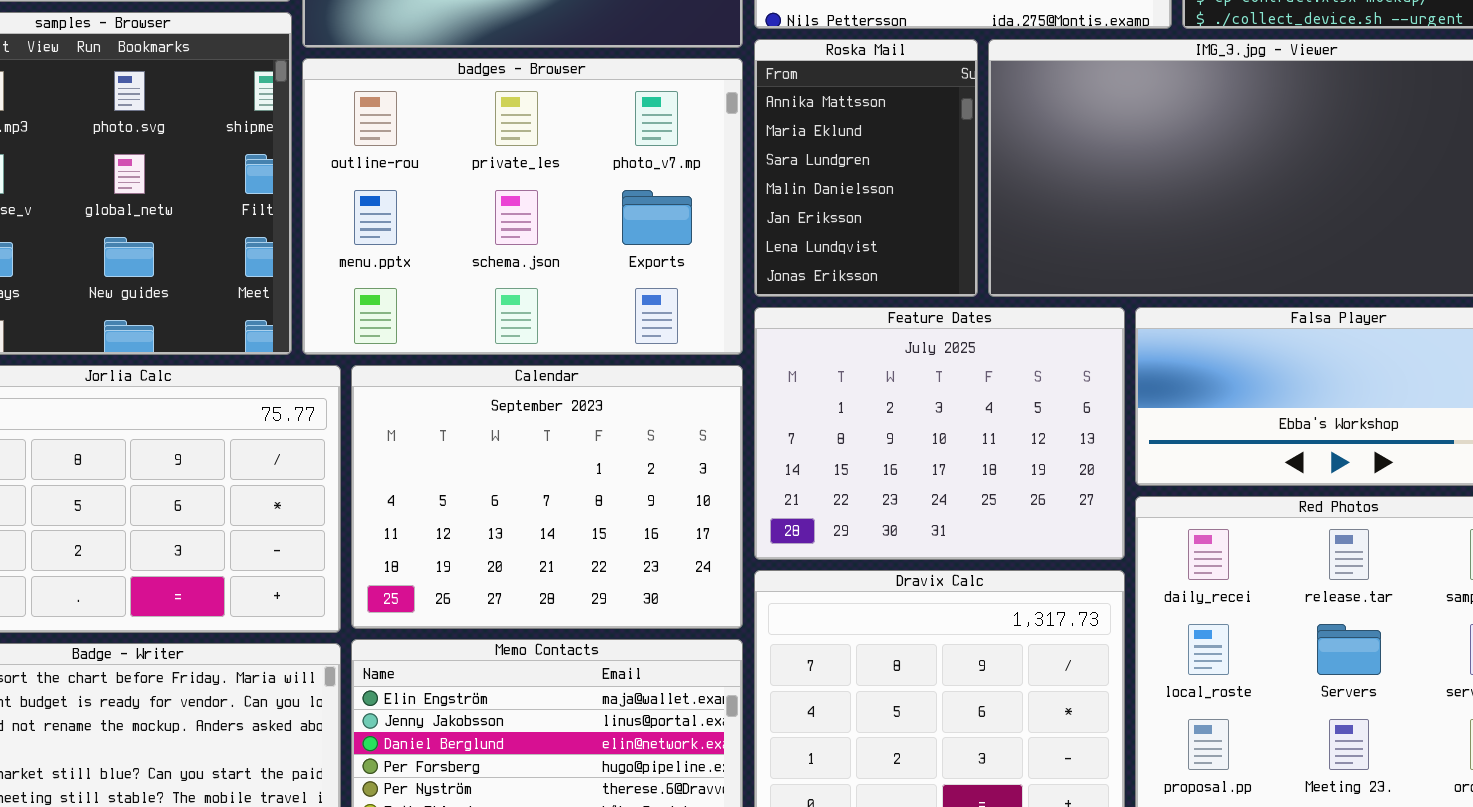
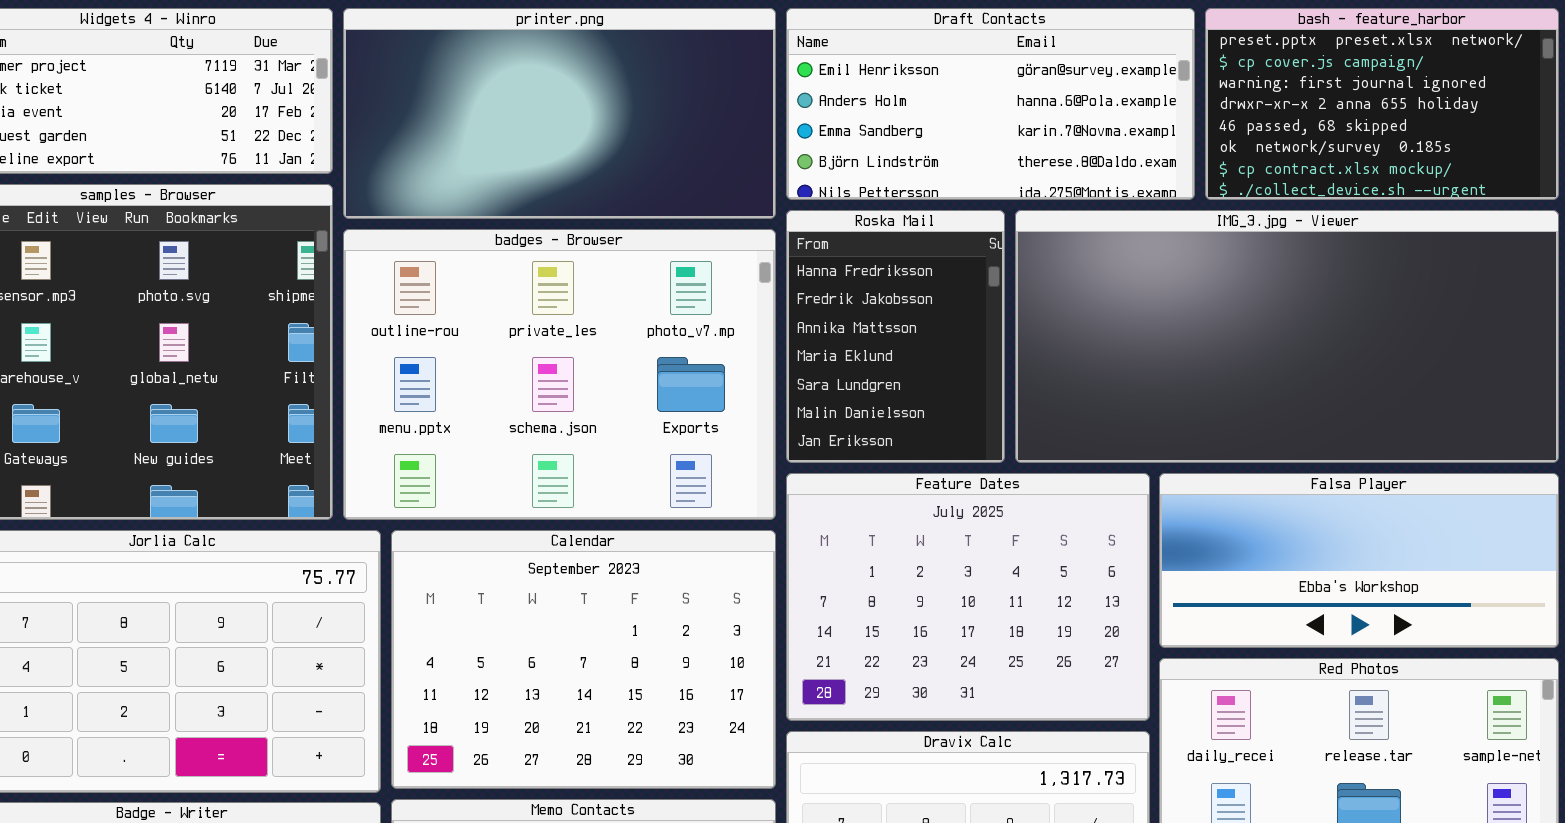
Roska Mail: [754,39,978,297] -> [786,210,1005,463], scrolled up 2 rows

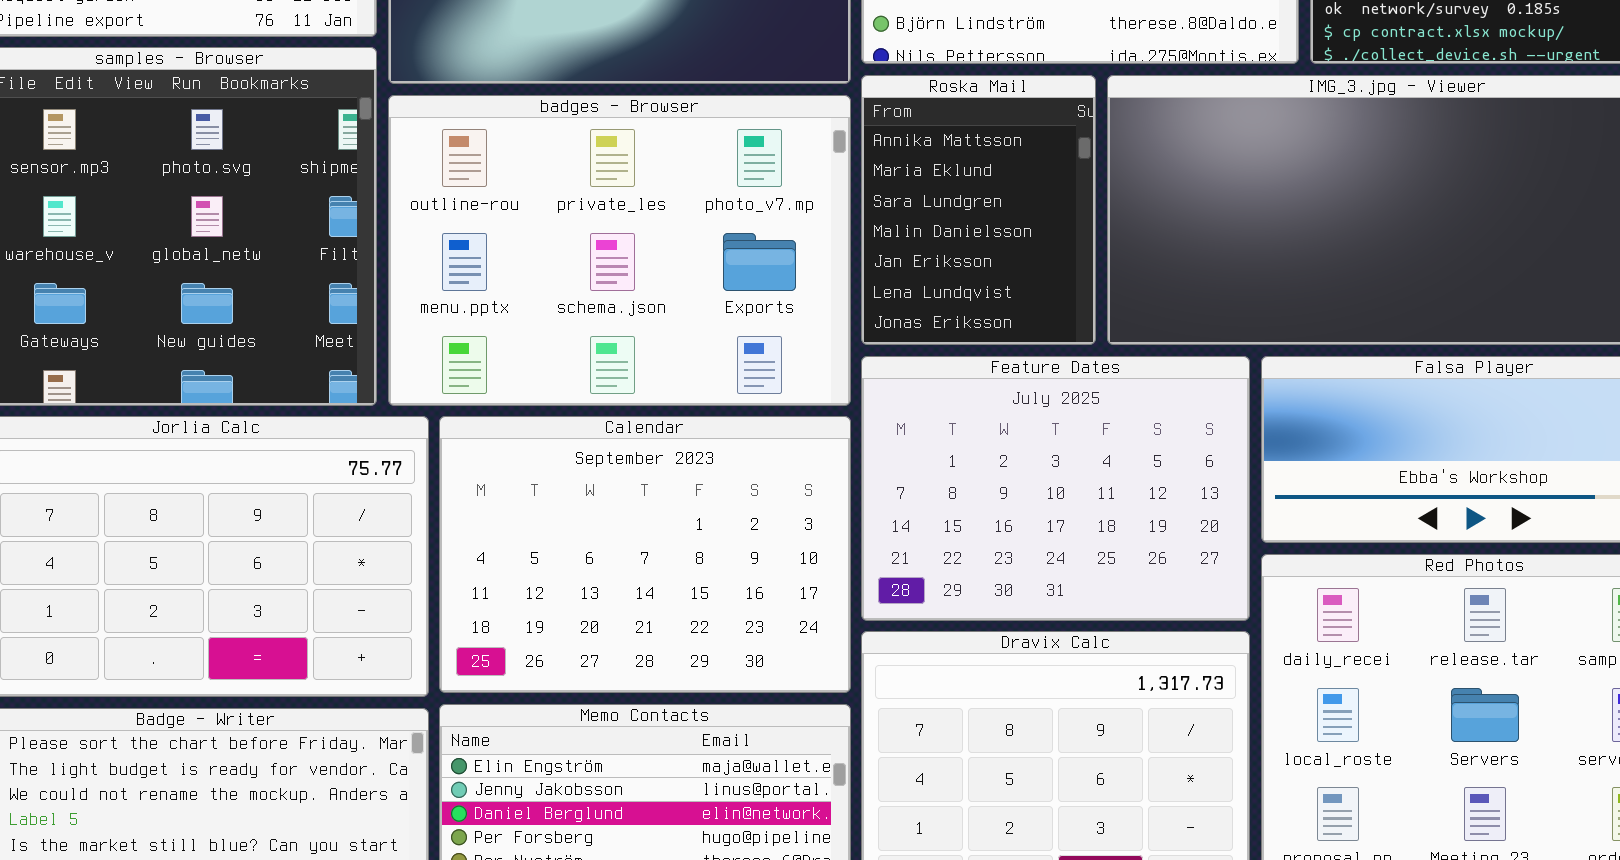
Roska Mail: [786,210,1005,463] -> [861,75,1096,345], scrolled down 2 rows

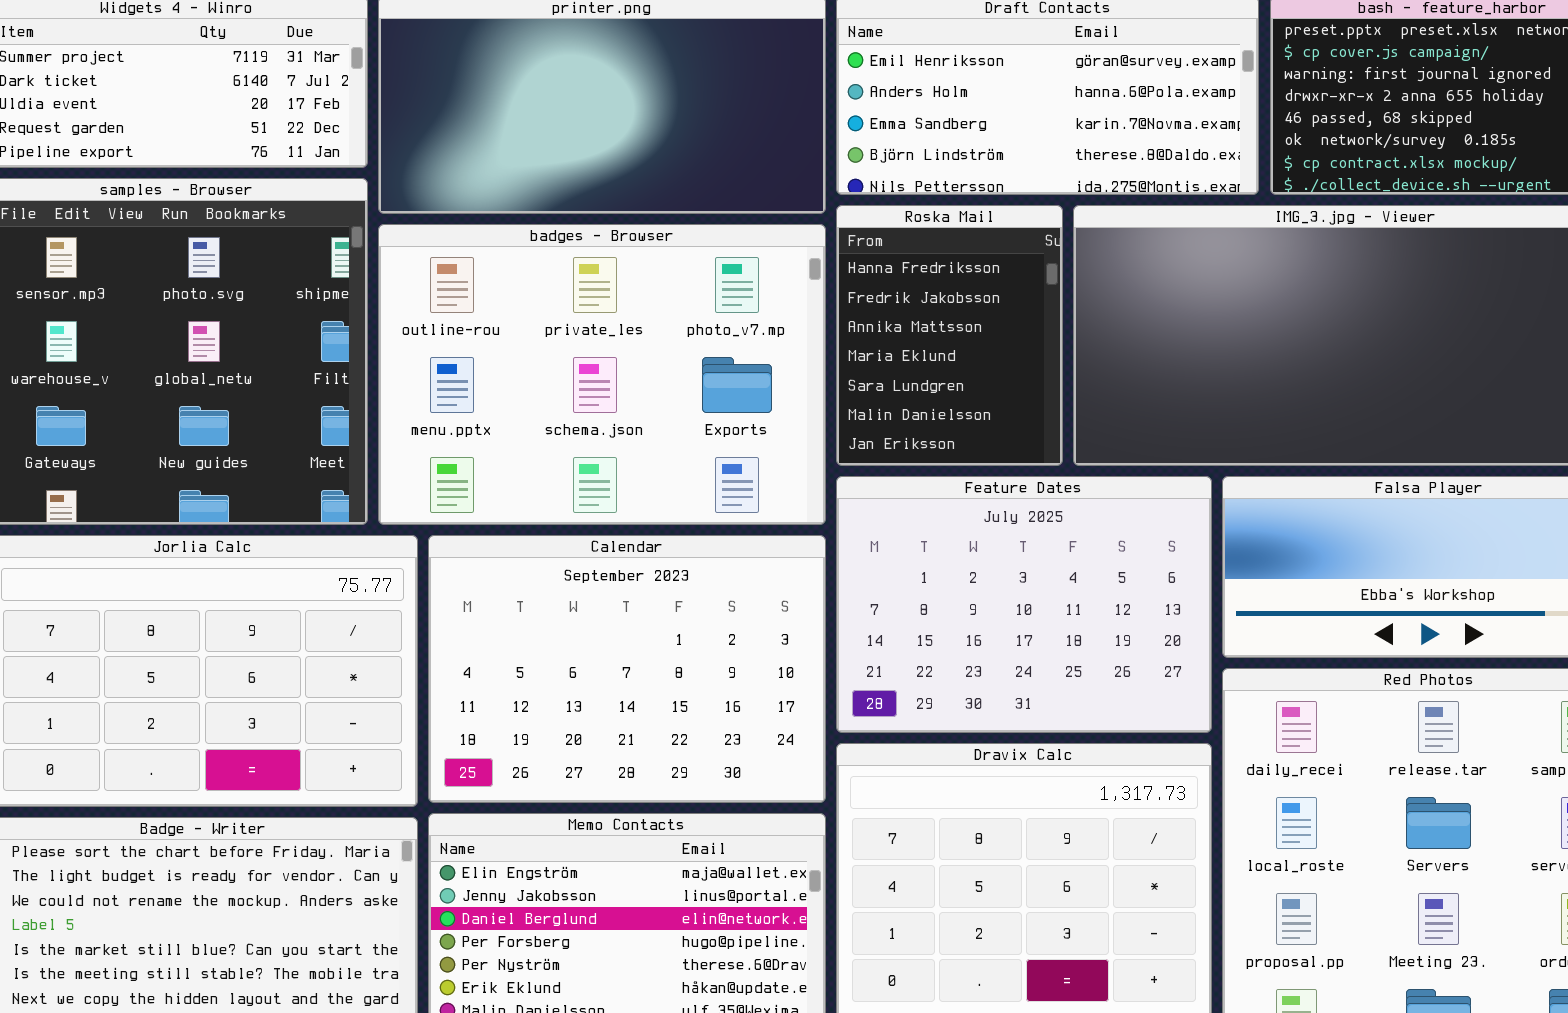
Roska Mail: [861,75,1096,345] -> [836,205,1063,466], scrolled up 2 rows

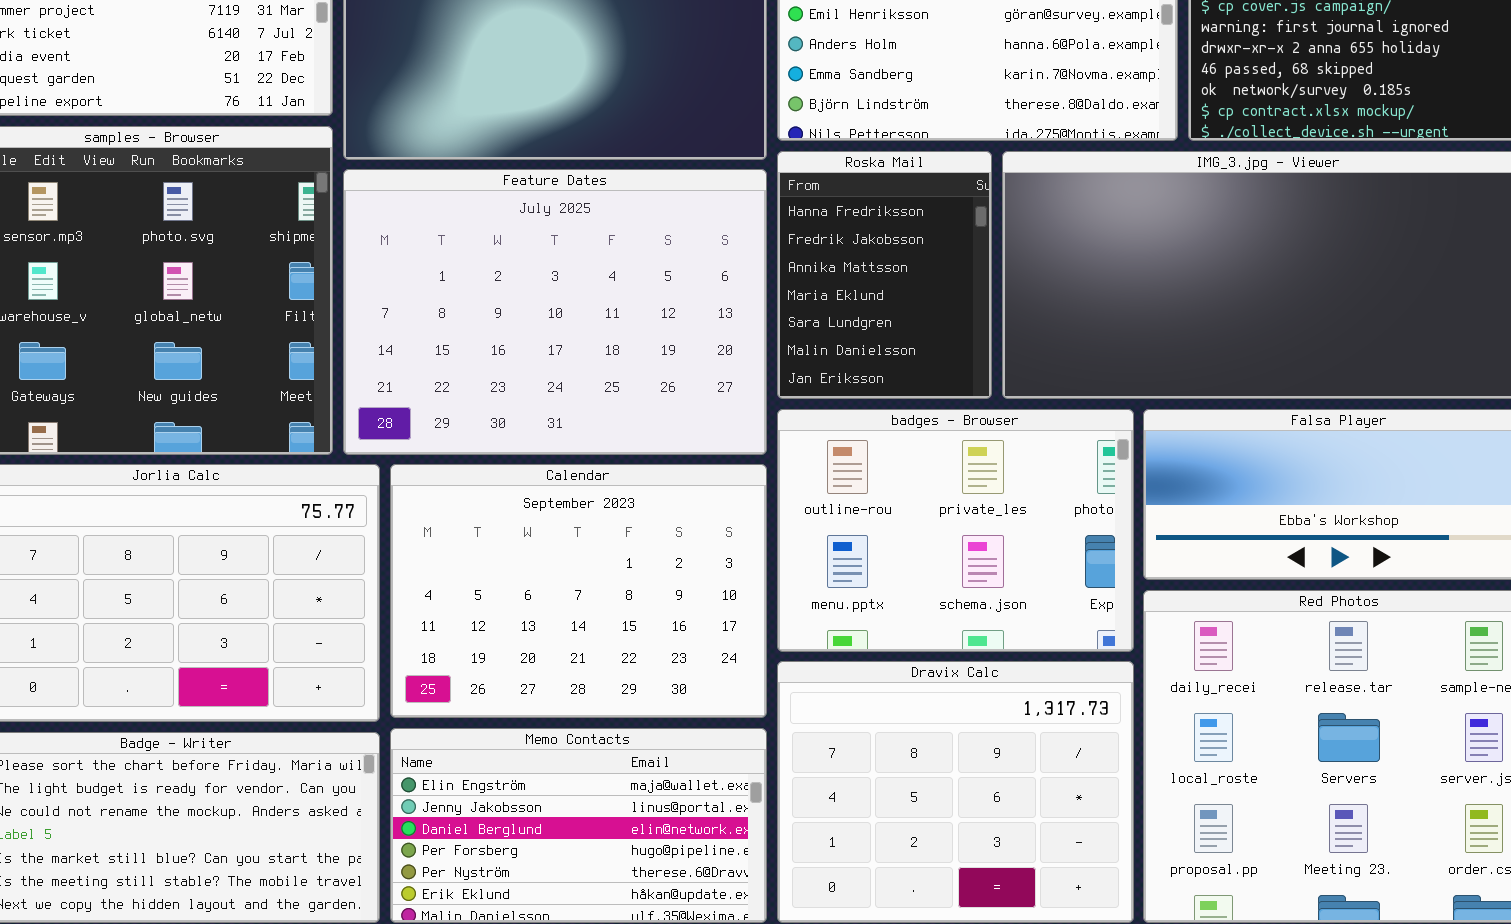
badges - Browser: [378,224,826,525] -> [777,409,1134,652], moved, resized
Feature Dates: [836,476,1212,733] -> [343,169,767,455], moved, resized

